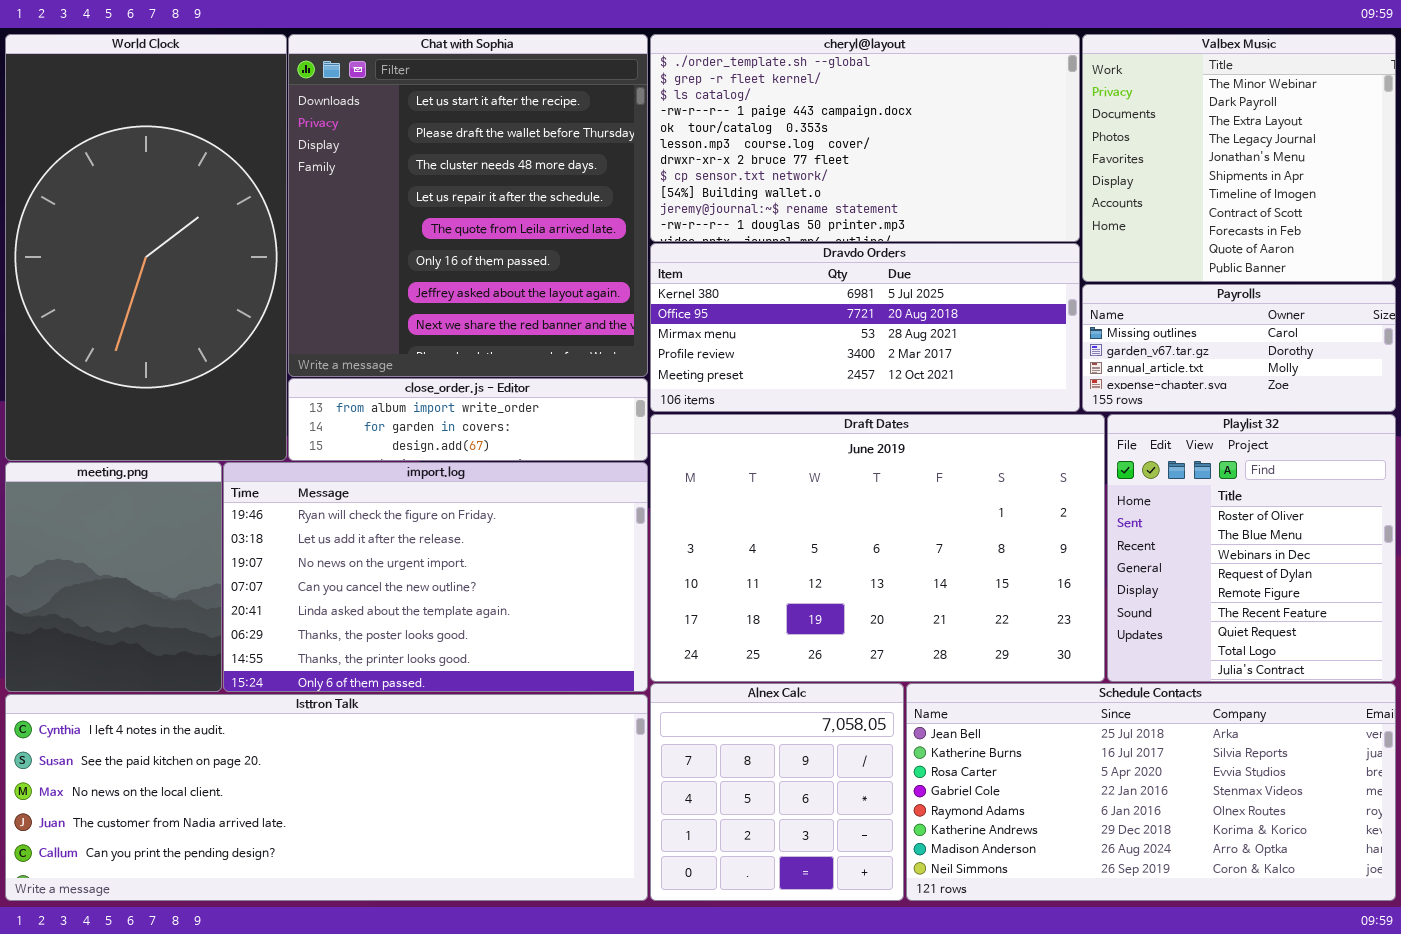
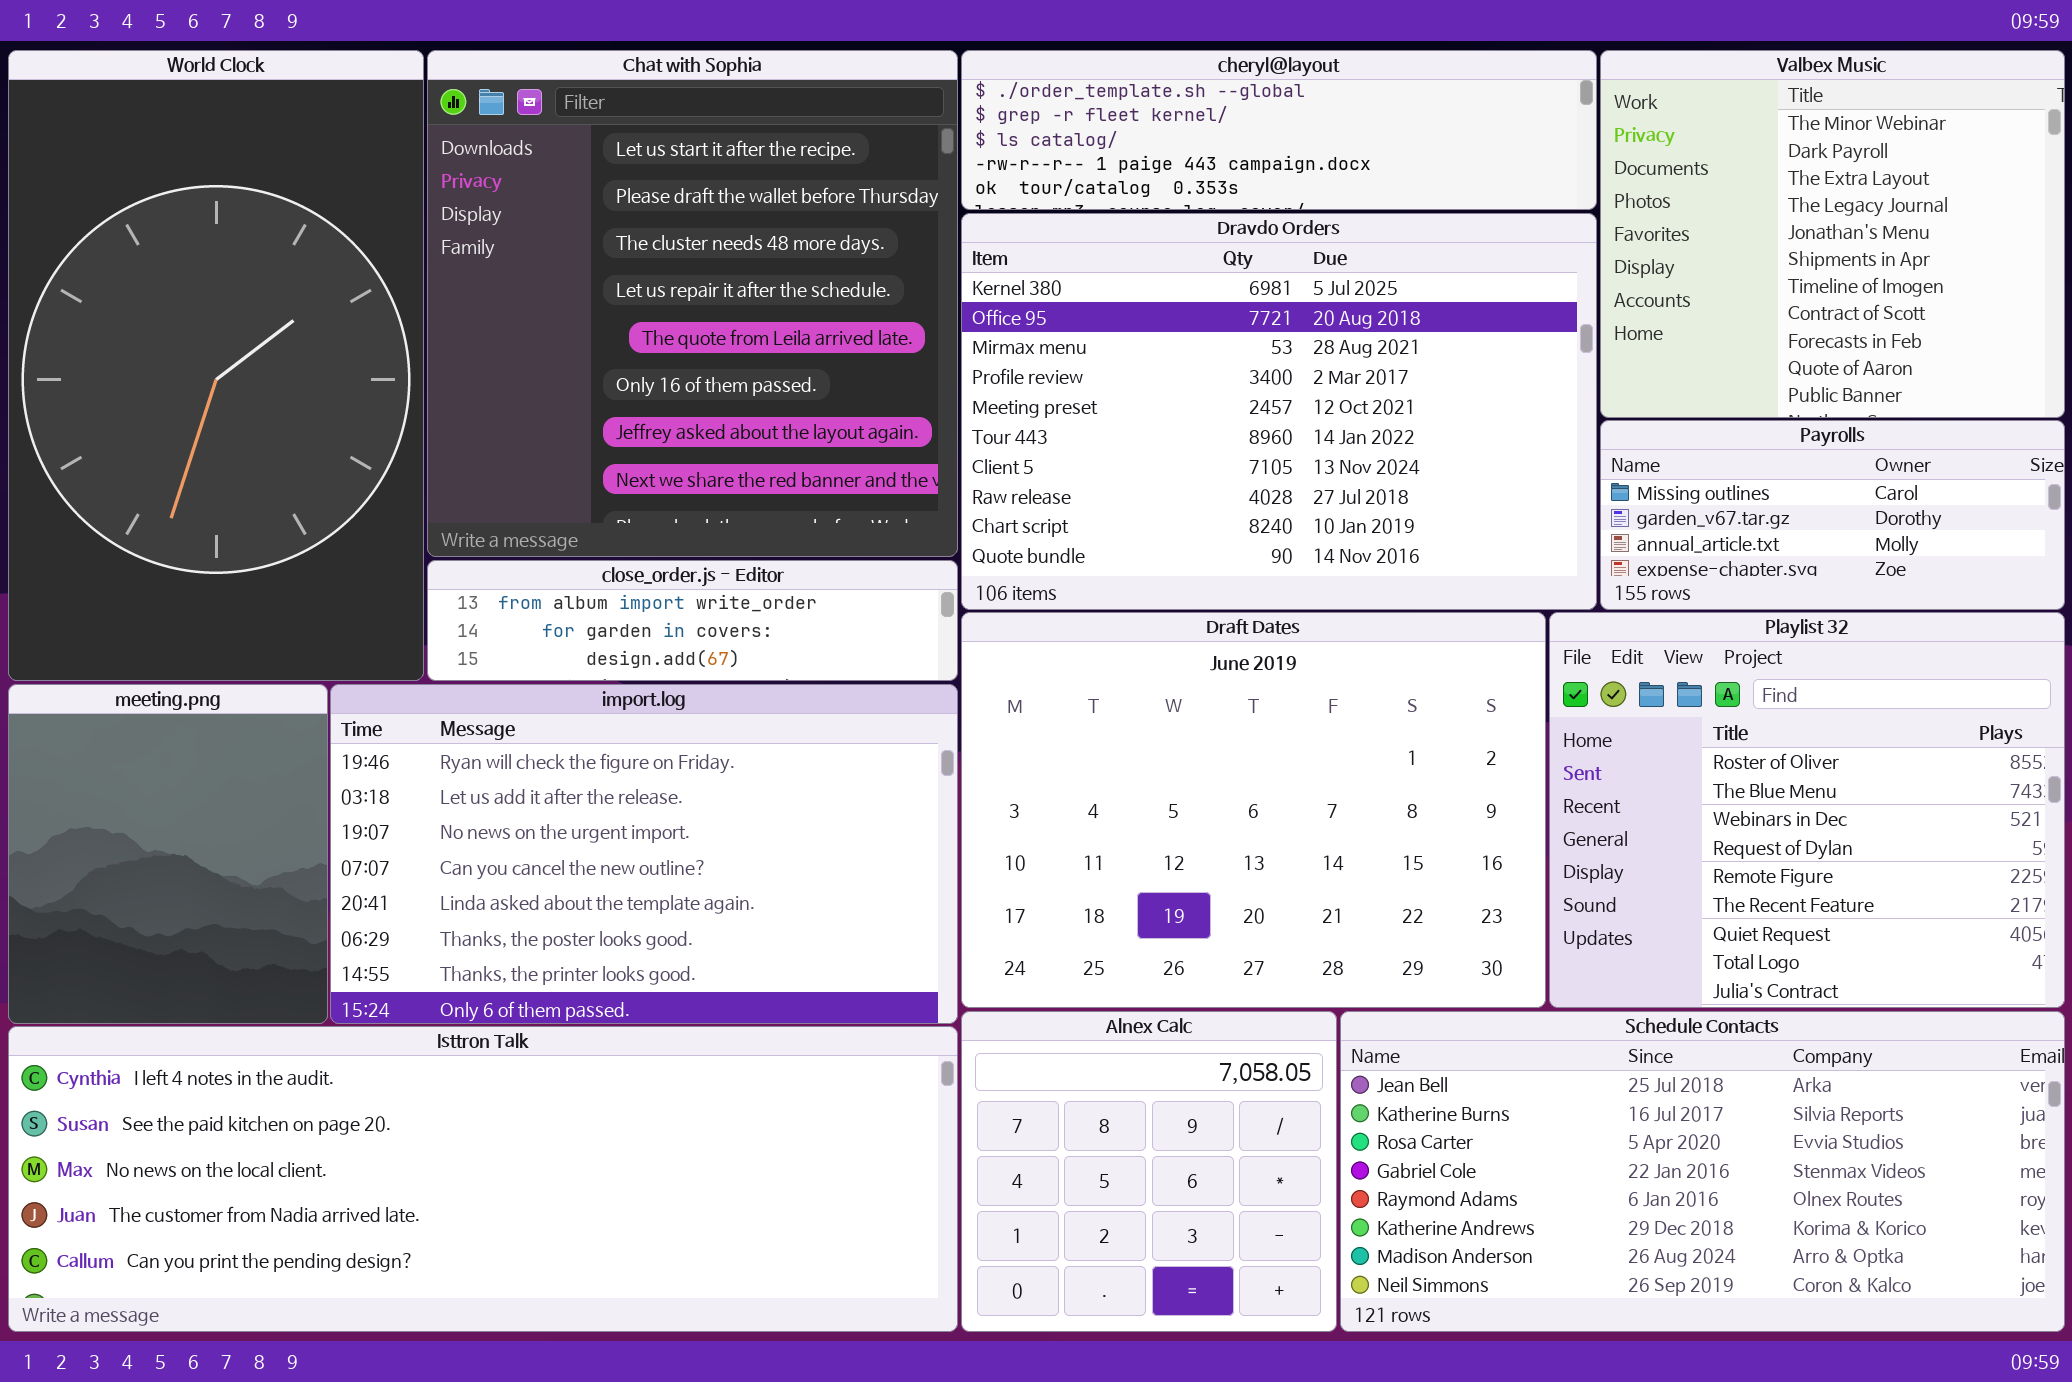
cheryl@layout: [650,34,1080,242] -> [961,50,1597,210], resized
Dravdo Orders: [650,243,1080,412] -> [961,213,1597,610], resized
Draft Dates: [650,414,1105,682] -> [961,612,1546,1008], resized
Playlist 32: [1107,414,1396,682] -> [1549,612,2065,1008], resized

